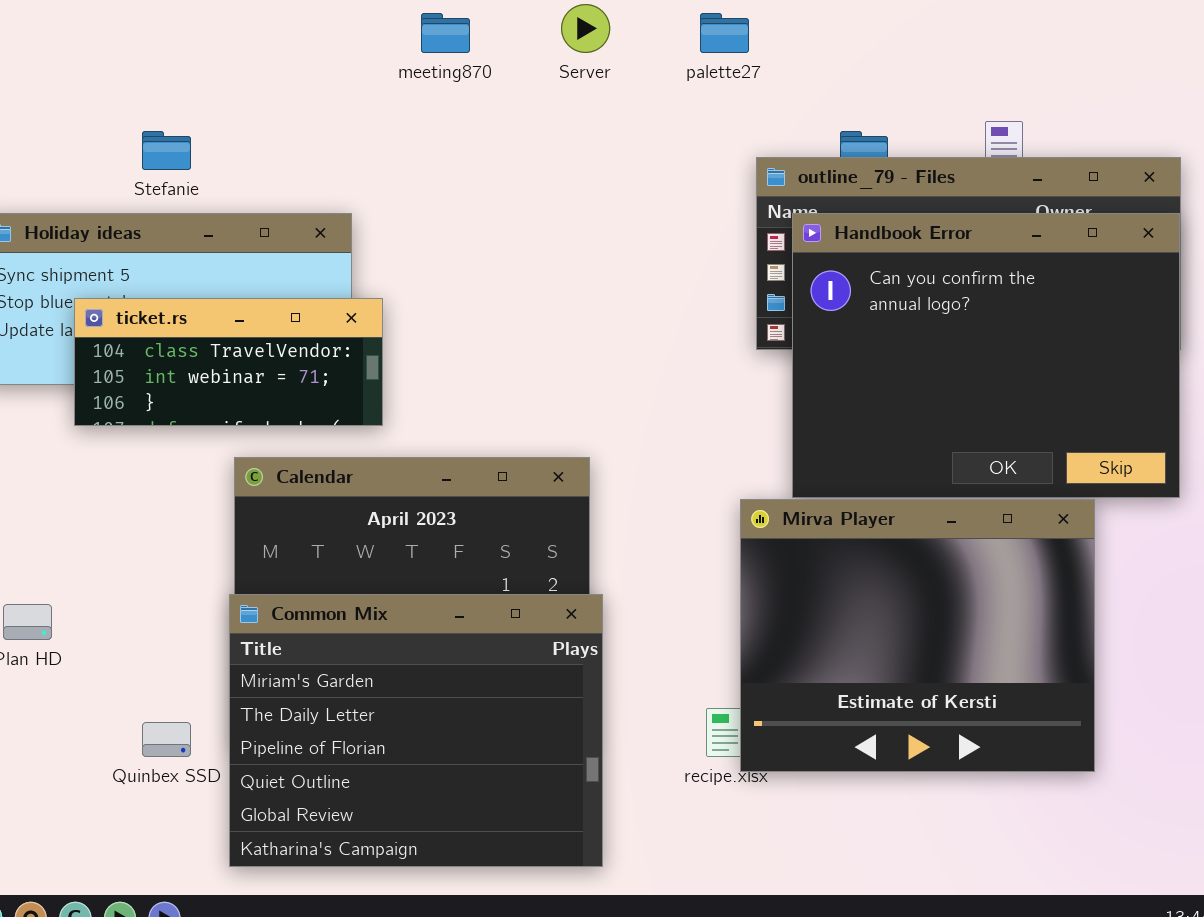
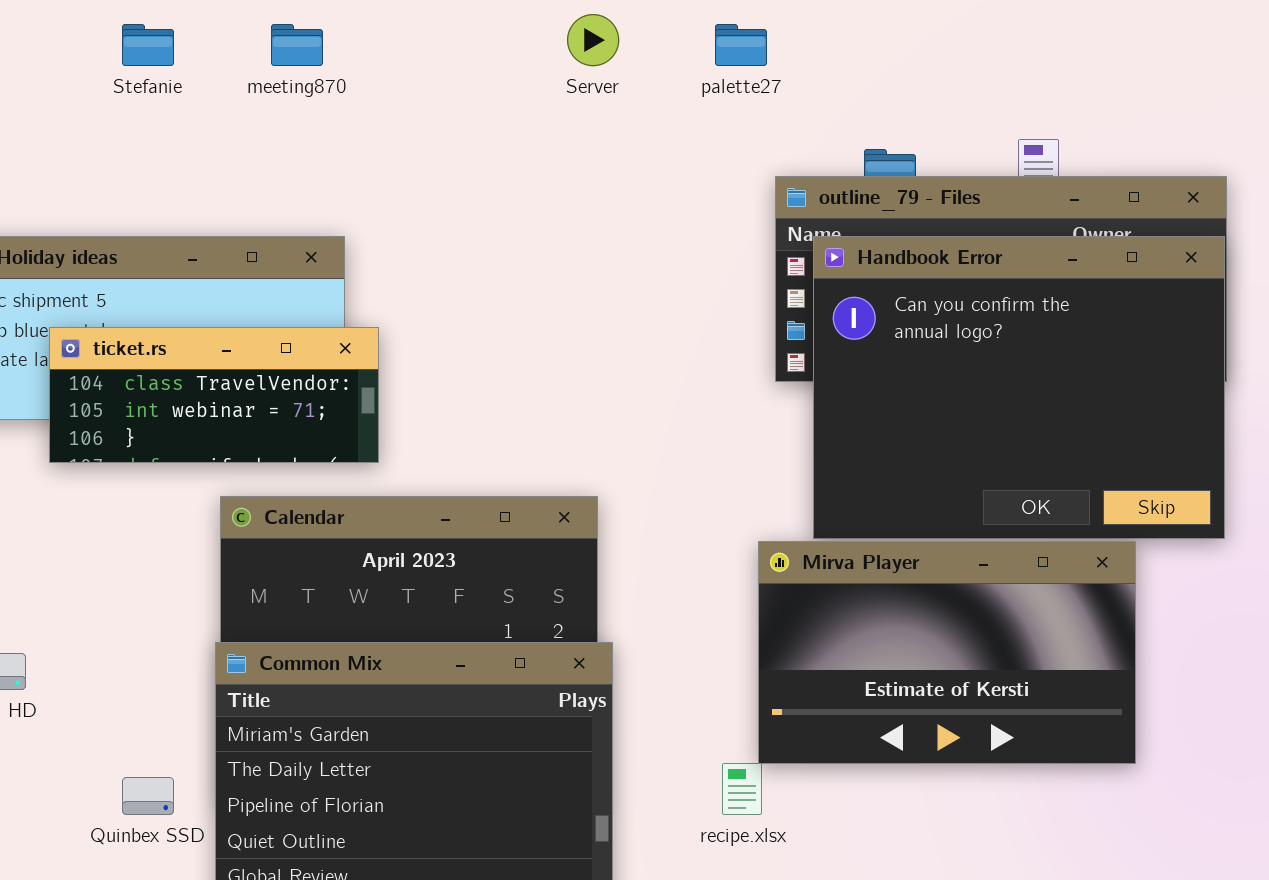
meeting870: [421,13,470,53] -> [271,24,323,66], moved
Stefanie: [142,131,191,170] -> [122,24,174,66], moved
Mirva Player: [740,499,1095,772] -> [758,541,1136,764], resized

